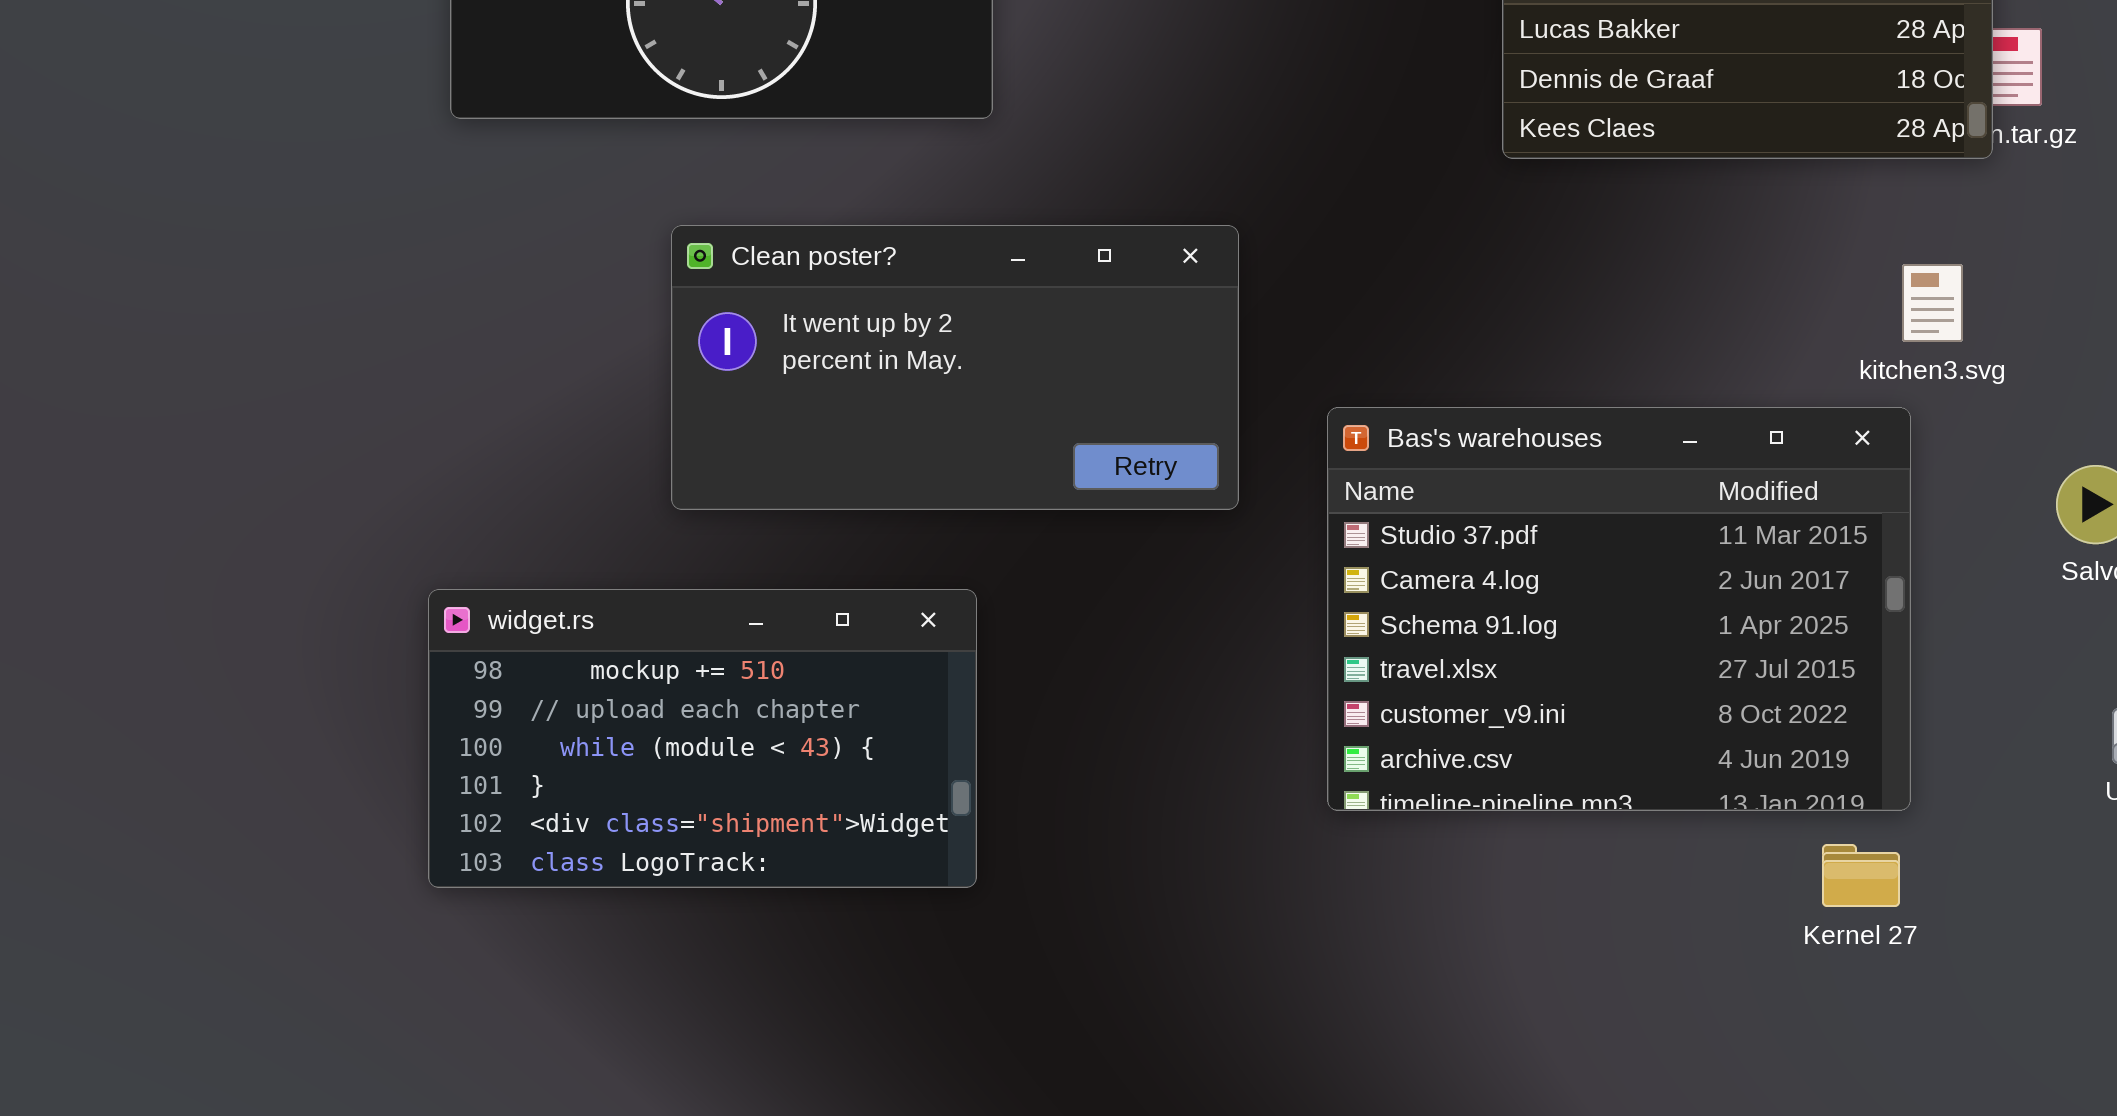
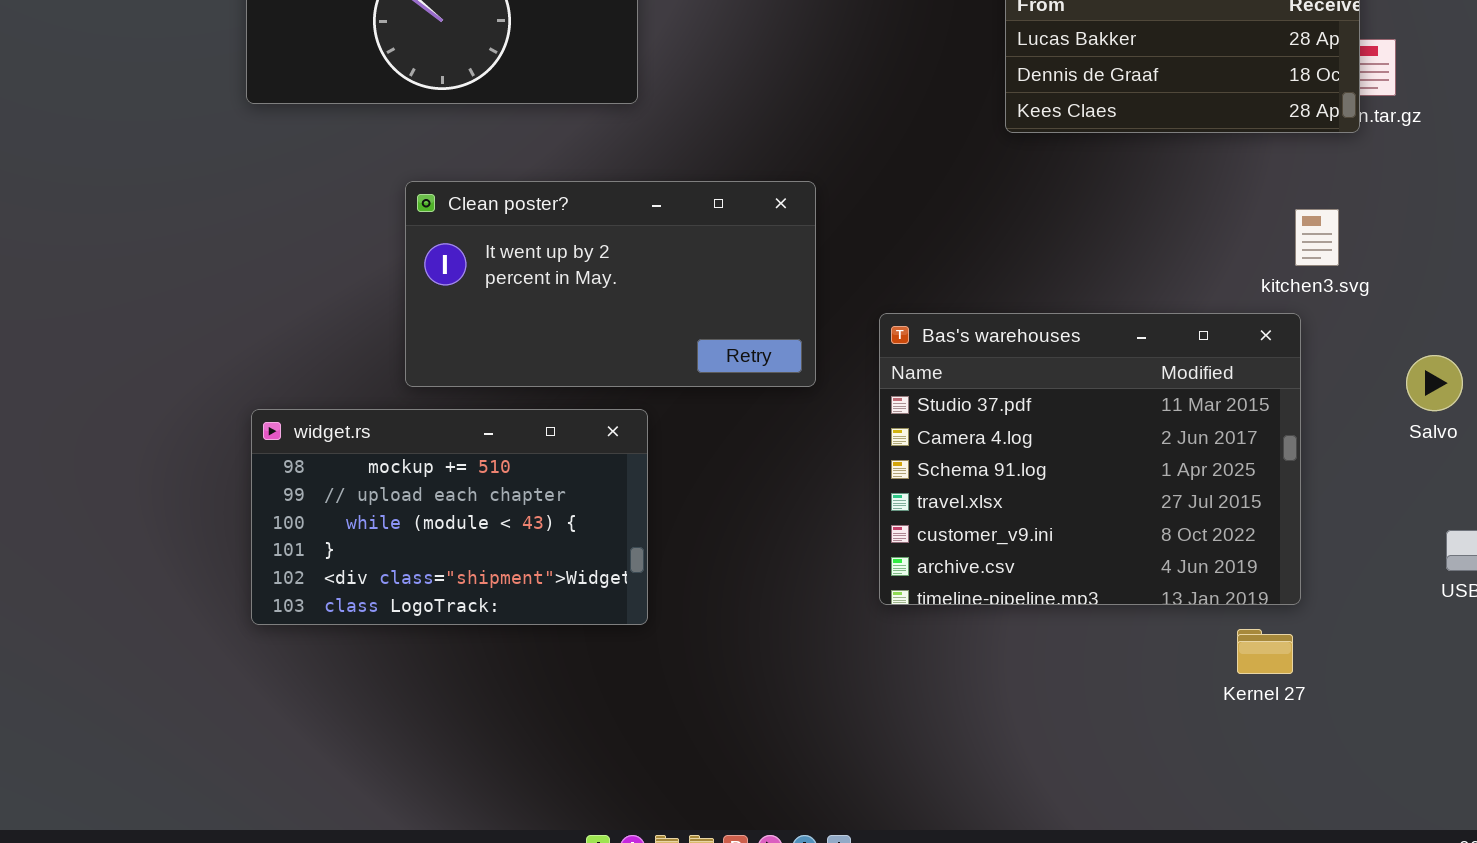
widget.rs: [428,589,977,888] -> [251,409,648,625], moved

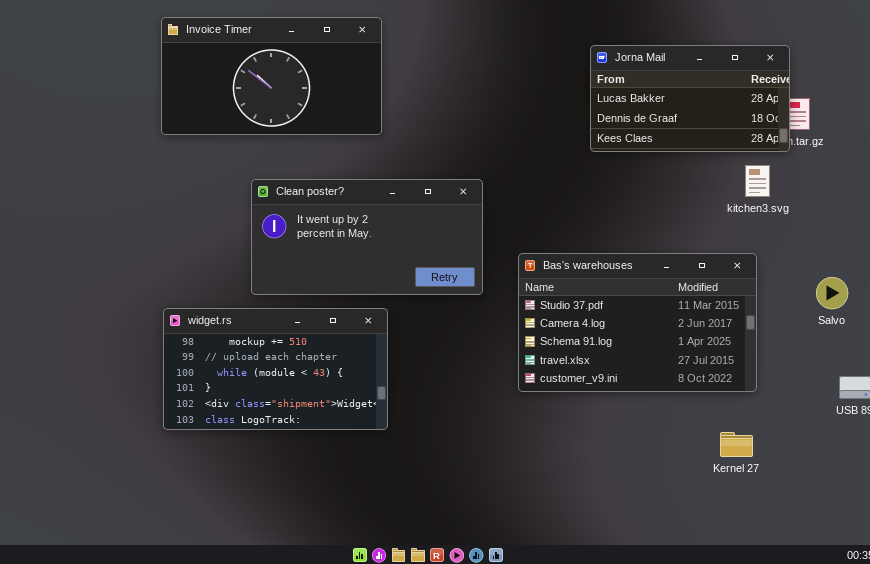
kitchen3.svg: [1295,209,1339,266] -> [745,165,770,197], moved
Bas's warehouses: [879,313,1301,605] -> [518,253,757,392], resized

